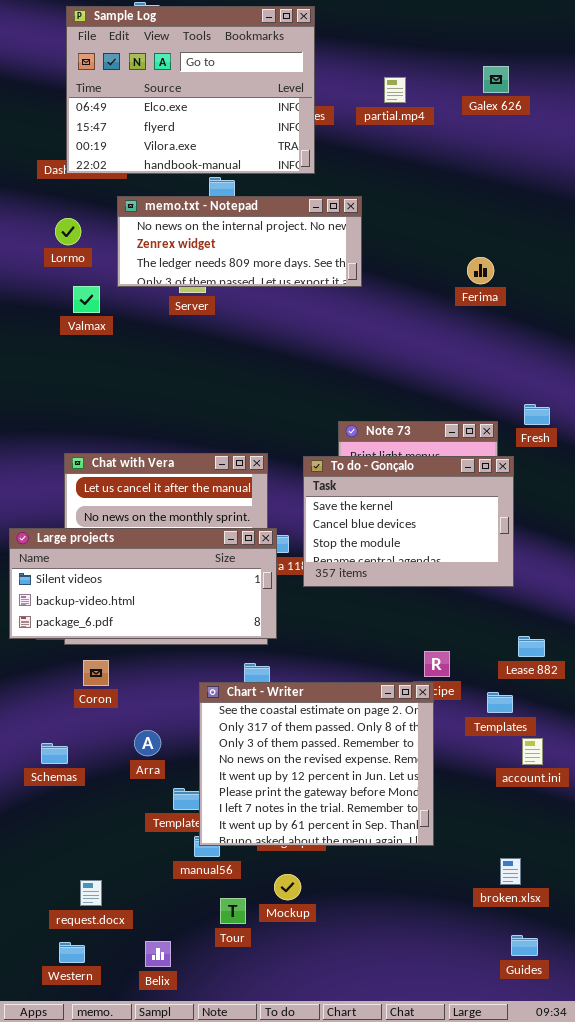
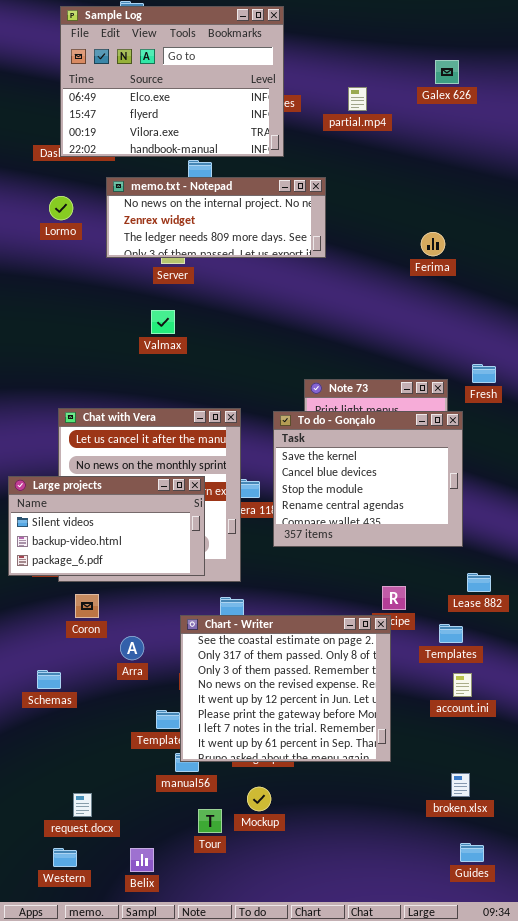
partial.mp4: [384,77,406,103] -> [348,87,367,111], moved
Valmax: [73,286,100,313] -> [151,310,175,334], moved
To do - Gonçalo: [303,456,514,587] -> [273,411,463,547], resized
Large projects: [9,528,277,639] -> [8,476,205,576], resized
Arra: [134,730,161,756] -> [120,636,144,660], moved
account.ini: [522,738,543,765] -> [453,673,472,697], moved

